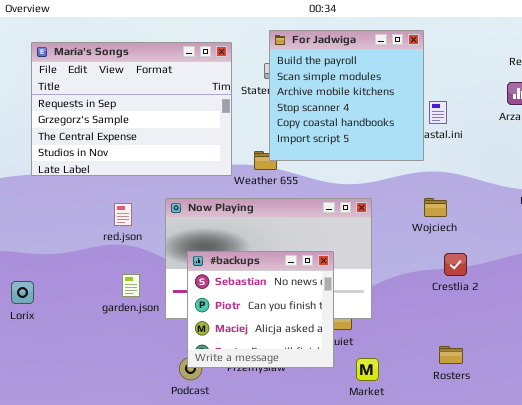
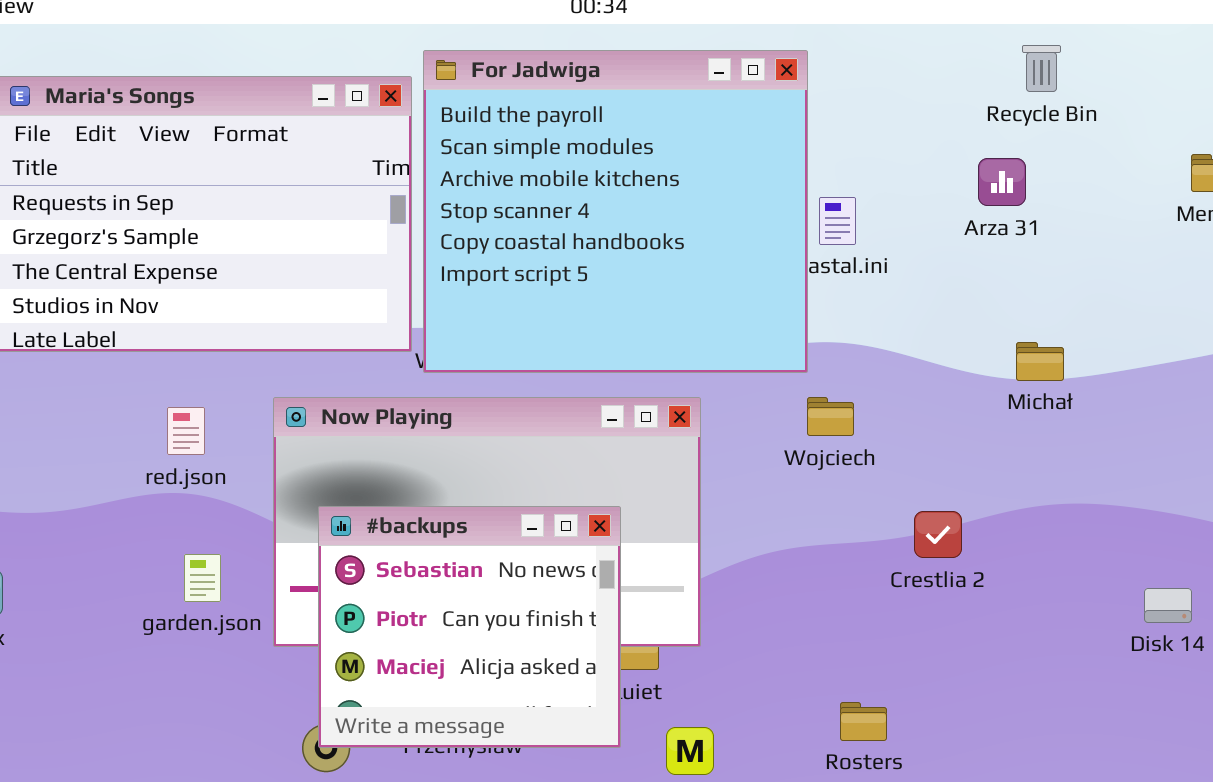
For Jadwiga: [269,30,424,161] -> [423,50,808,373], resized
Crestlia 2: [444,253,467,276] -> [914,511,962,558], moved

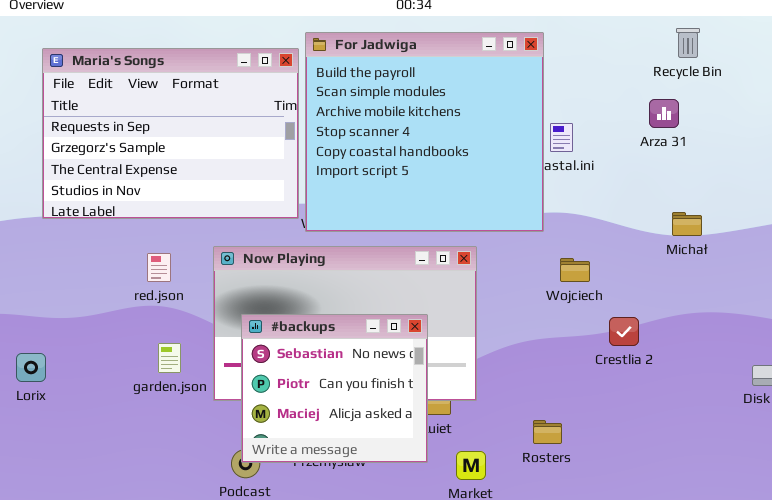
Wojciech: [807,397,854,436] -> [560,258,590,282], moved
Rosters: [840,702,887,741] -> [533,420,562,444], moved

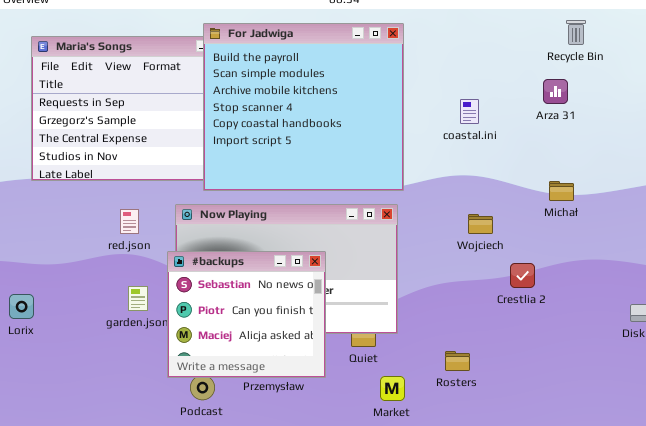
For Jadwiga: [305,32,544,232] -> [203,23,404,191], moved
Michał: [672,212,702,236] -> [549,181,574,201], moved
#backups: [241,314,428,463] -> [167,251,326,378], moved

